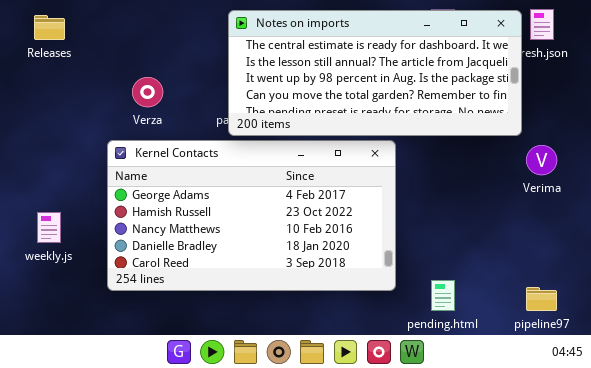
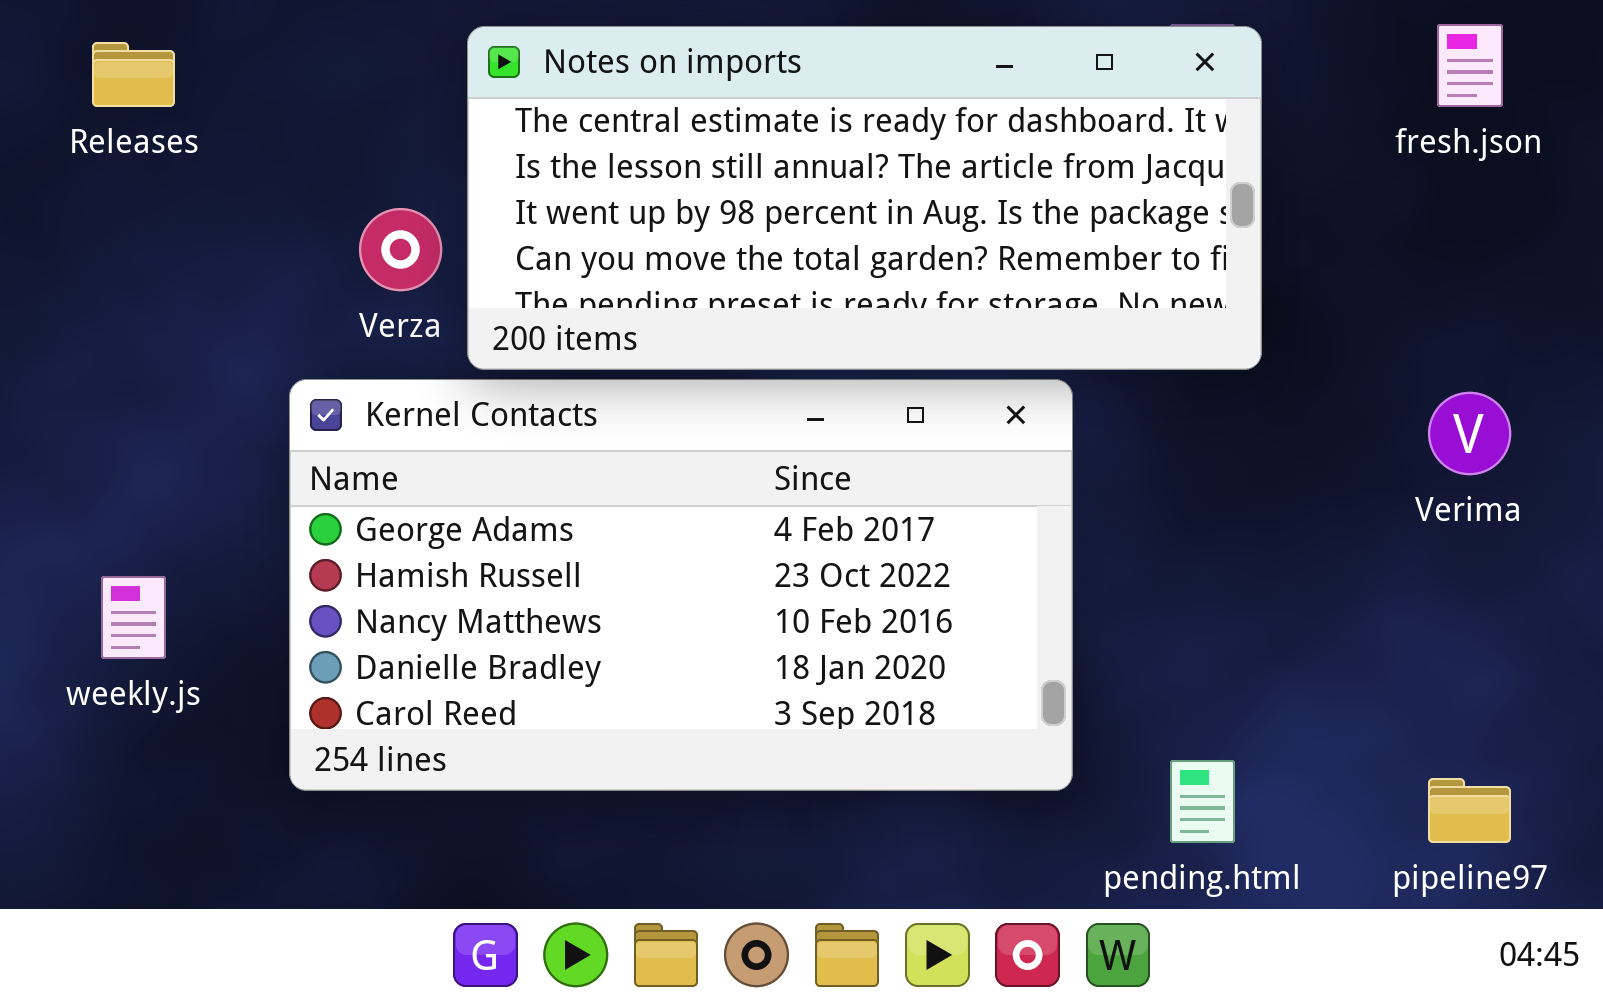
Notes on imports: [228,10,522,136] -> [467,26,1262,370], moved

